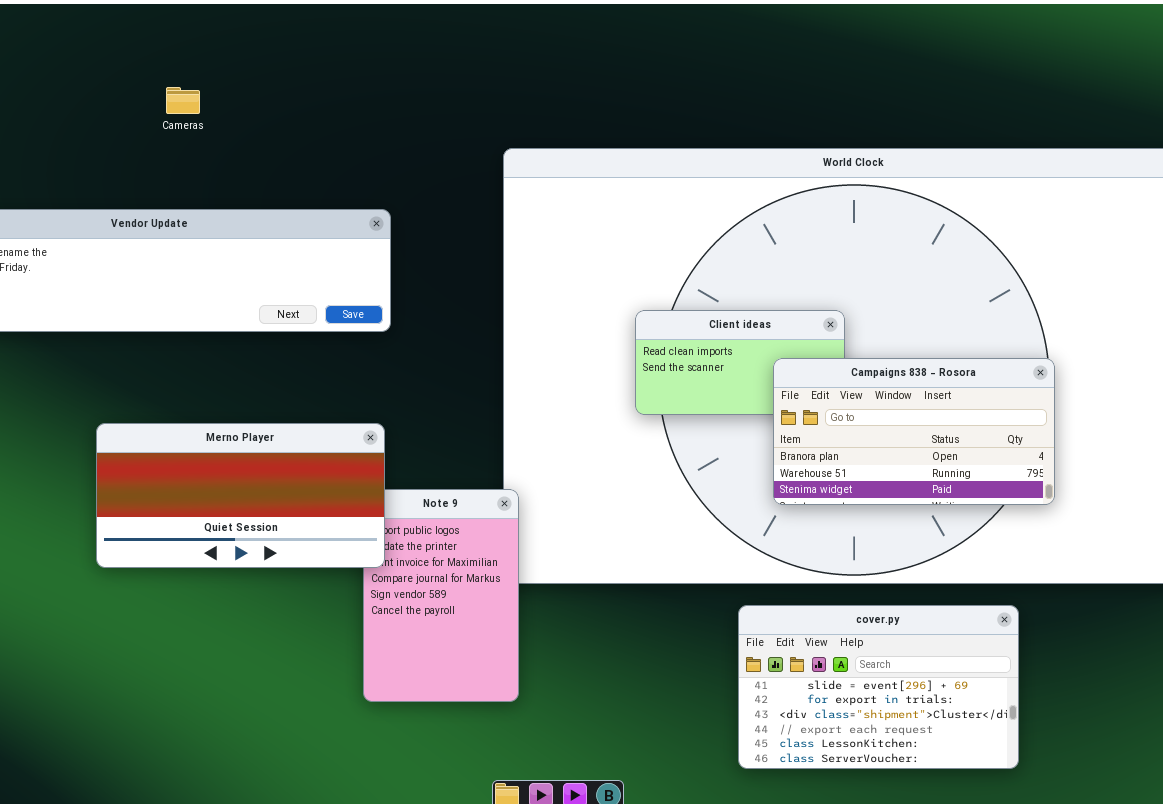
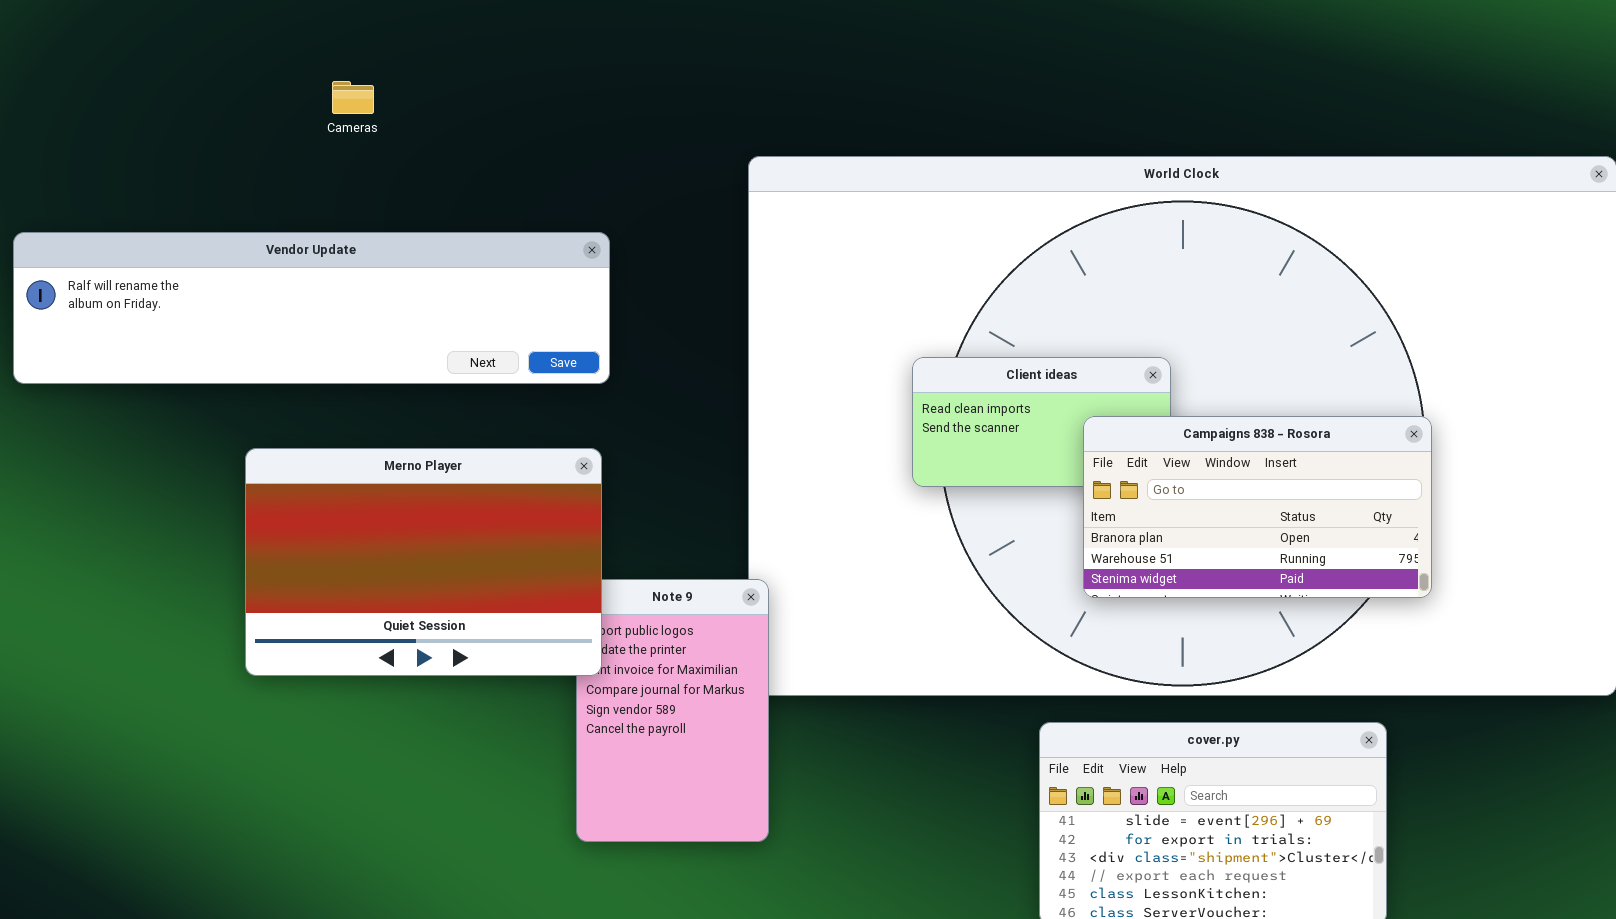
Merno Player: [96,423,385,568] -> [245,448,602,676], resized

